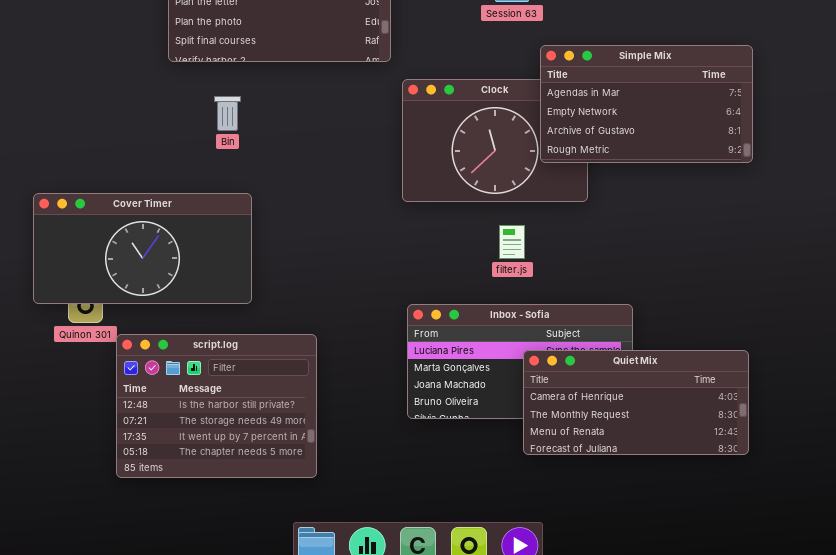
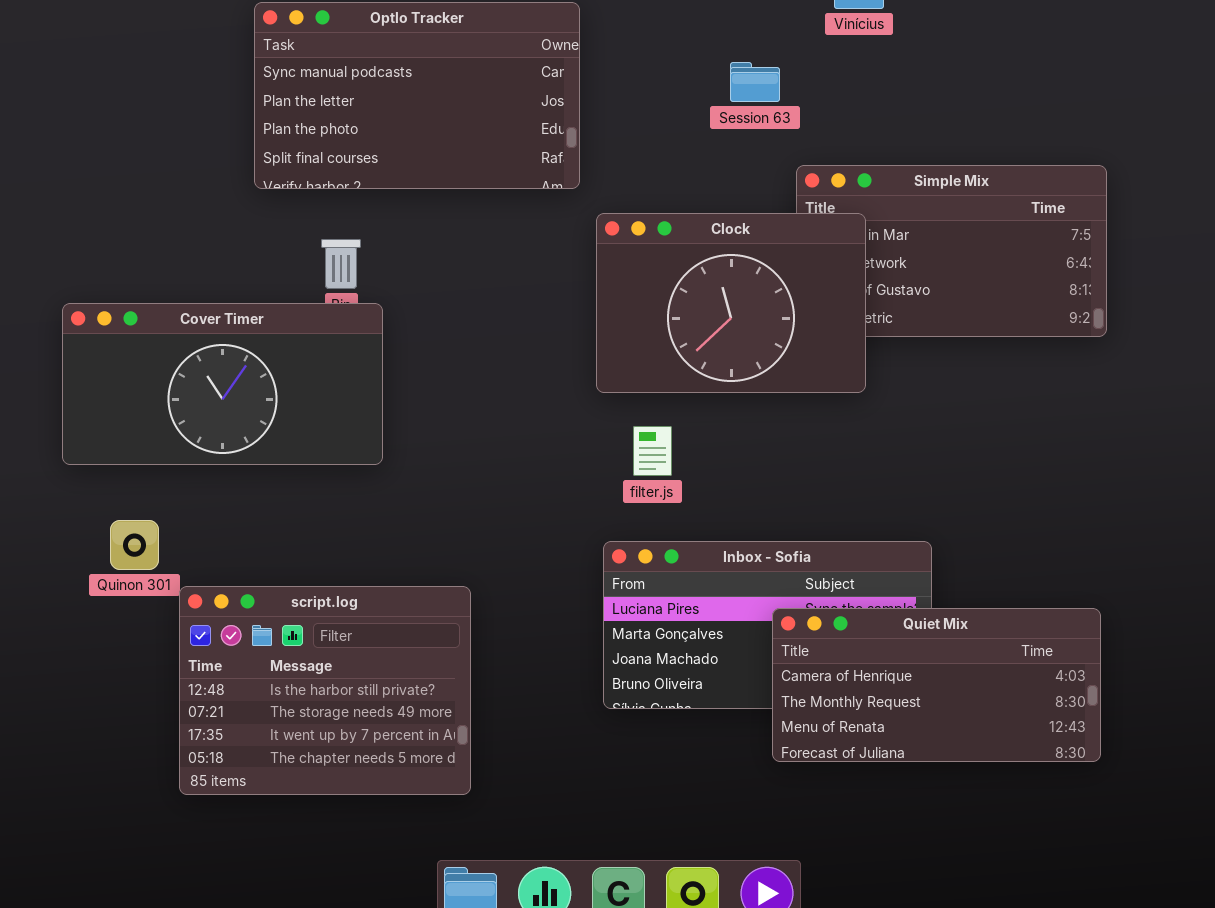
Clock: [402,79,588,202] -> [596,213,866,393], raised
Cover Timer: [33,193,252,304] -> [62,303,383,465], moved
filter.js: [499,225,525,259] -> [633,426,672,476], moved

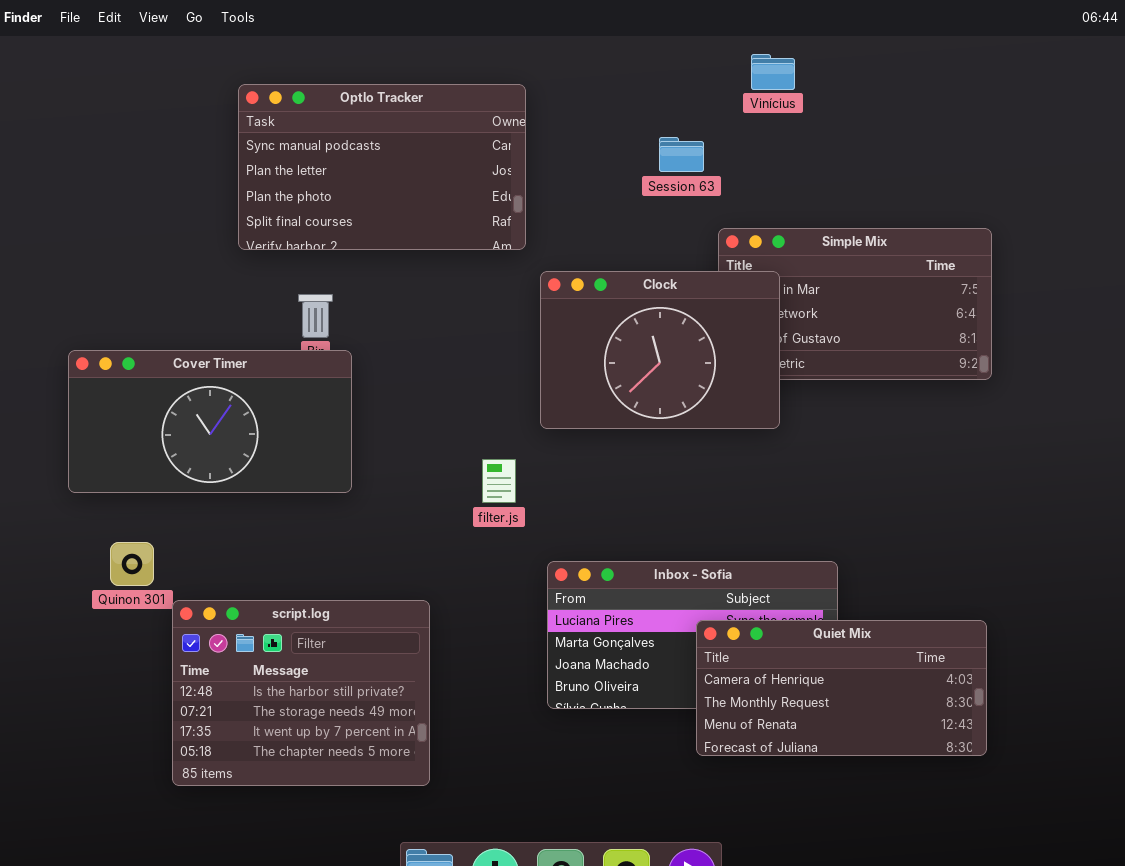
filter.js: [633,426,672,476] -> [482,459,516,503], moved

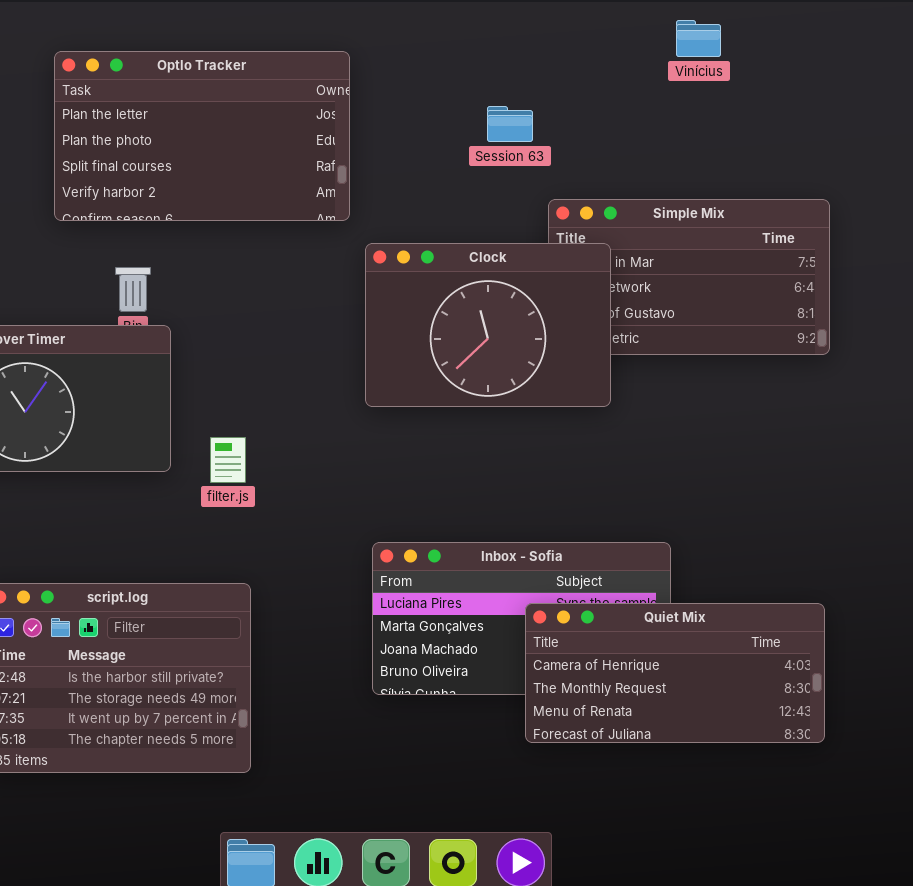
Vinícius: [751,54,795,90] -> [676,20,721,57], moved
Optlo Tracker: [238,84,526,250] -> [54,51,350,221], scrolled down 1 row
filter.js: [482,459,516,503] -> [210,437,246,483], moved

